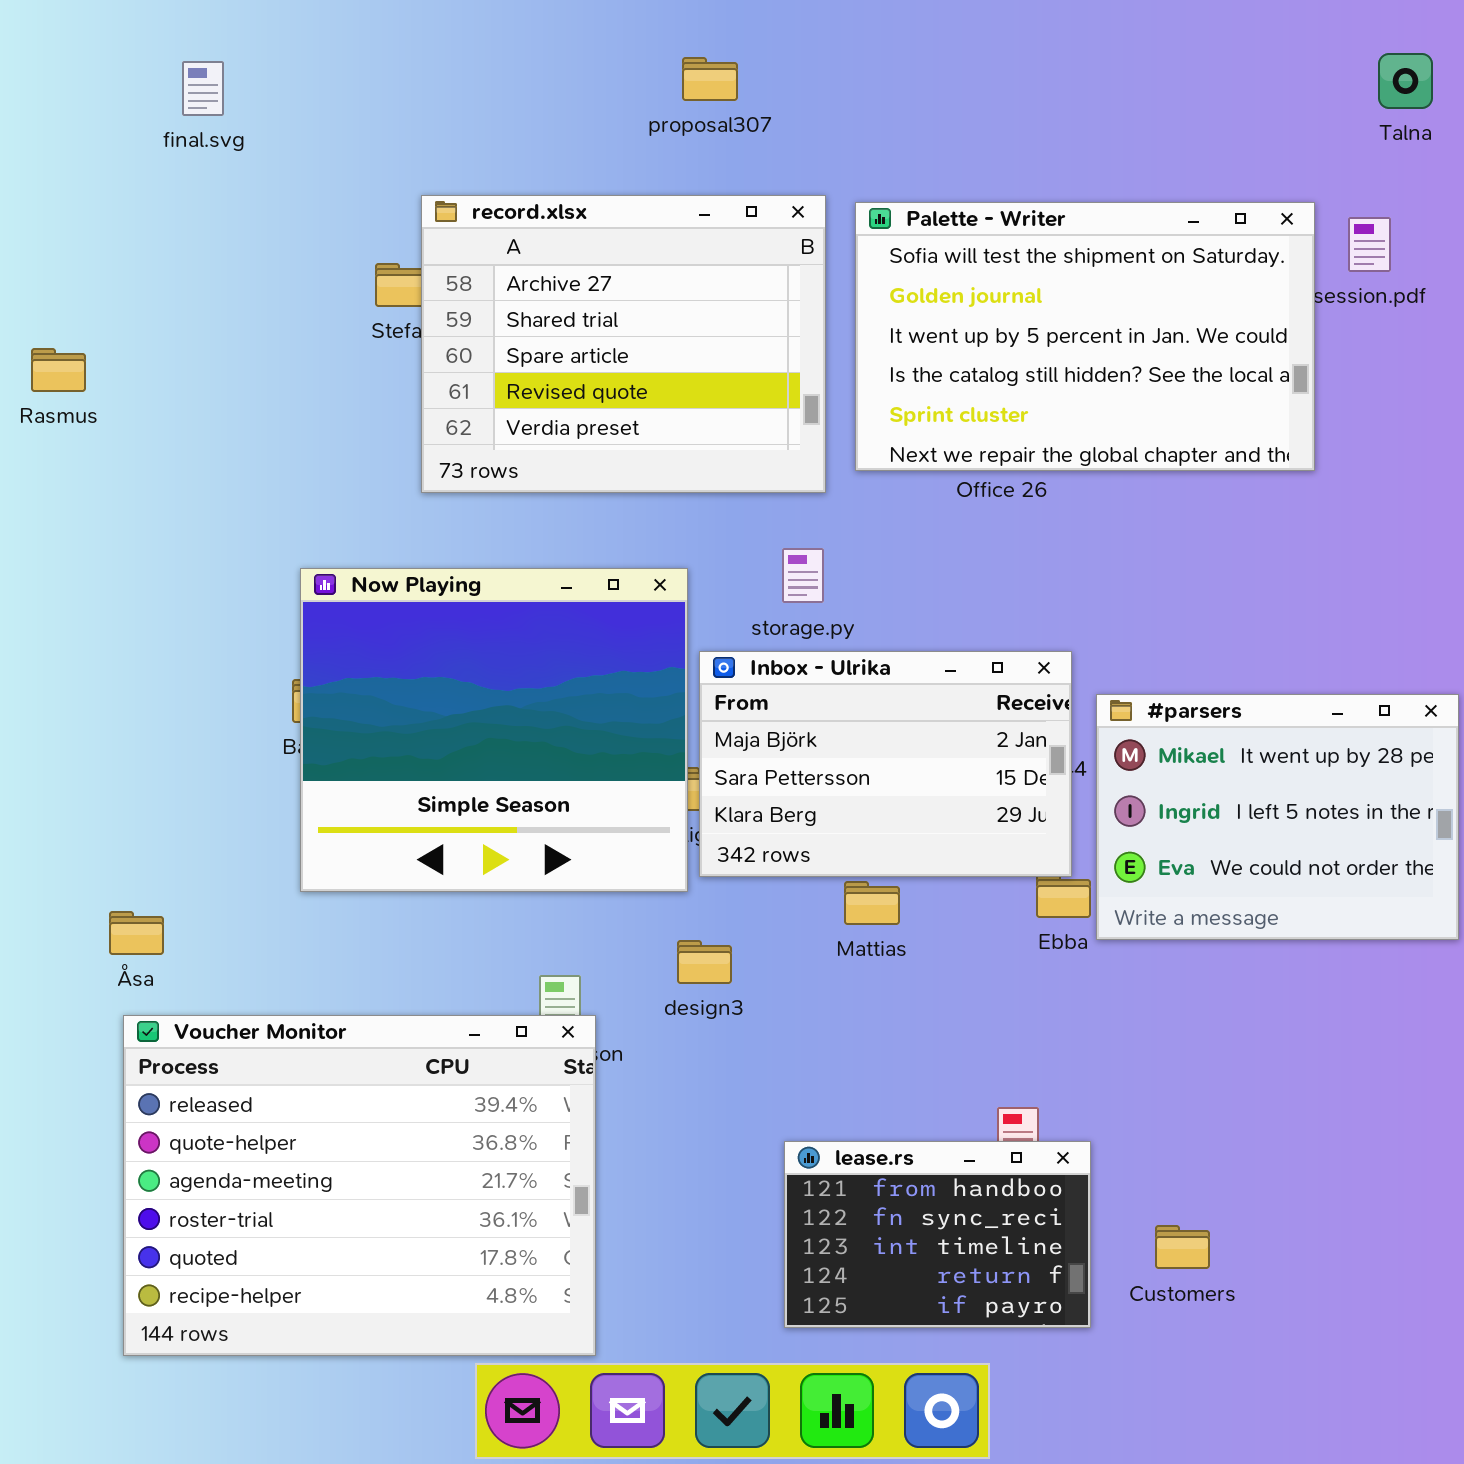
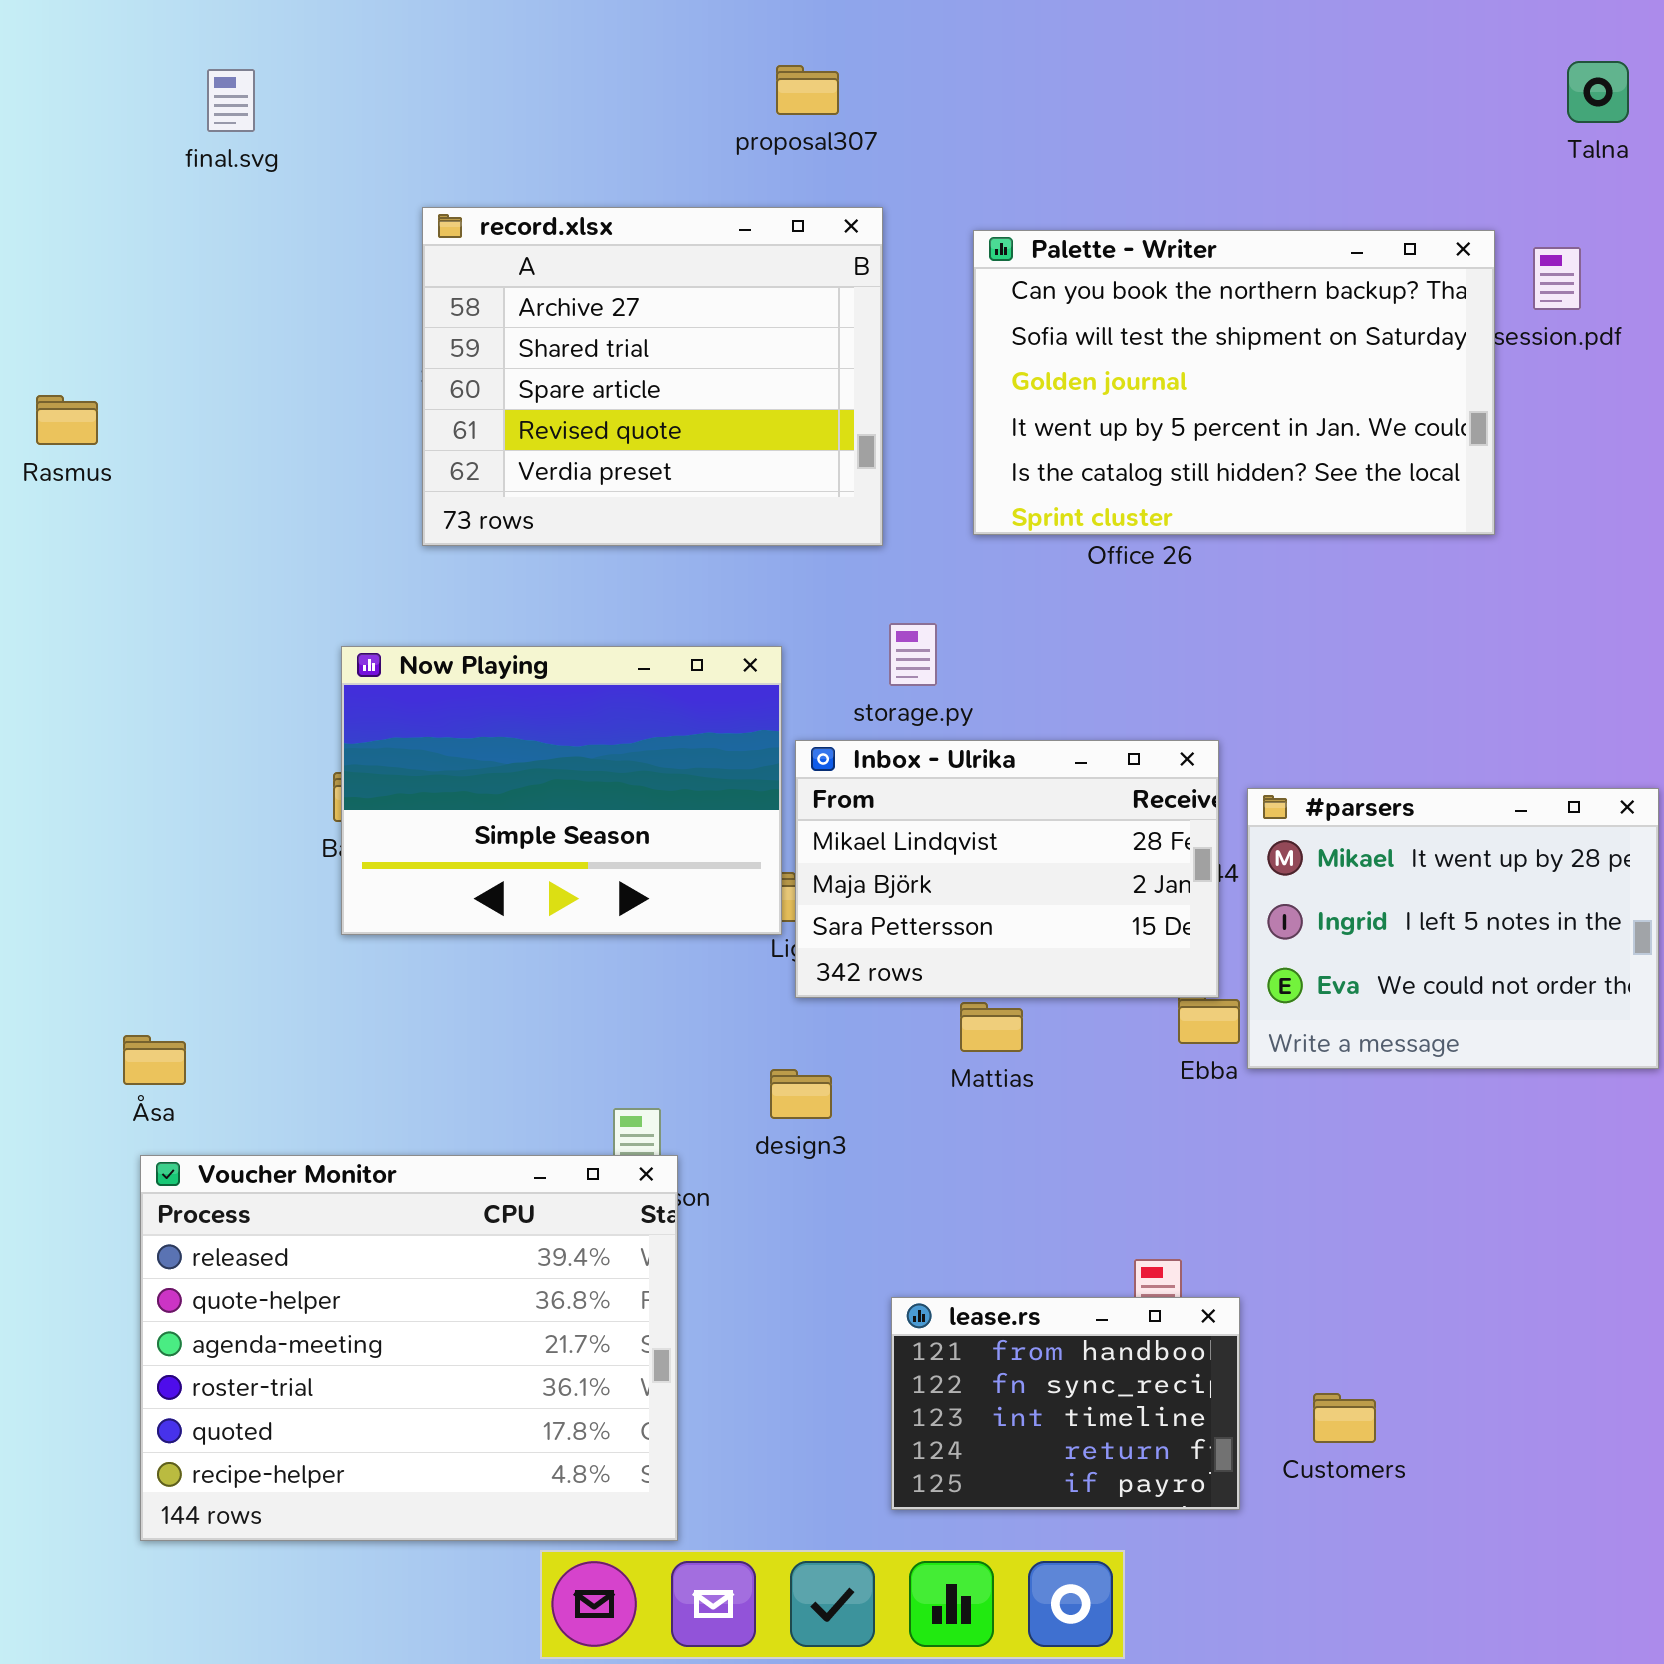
record.xlsx: [421,195,826,493] -> [422,207,883,546], moved
Palette - Writer: [855,202,1315,471] -> [973,230,1495,535], scrolled up 1 row
Now Playing: [300,568,688,892] -> [341,646,782,935], resized
Inbox - Ulrika: [699,651,1072,877] -> [795,740,1219,998], scrolled up 1 row

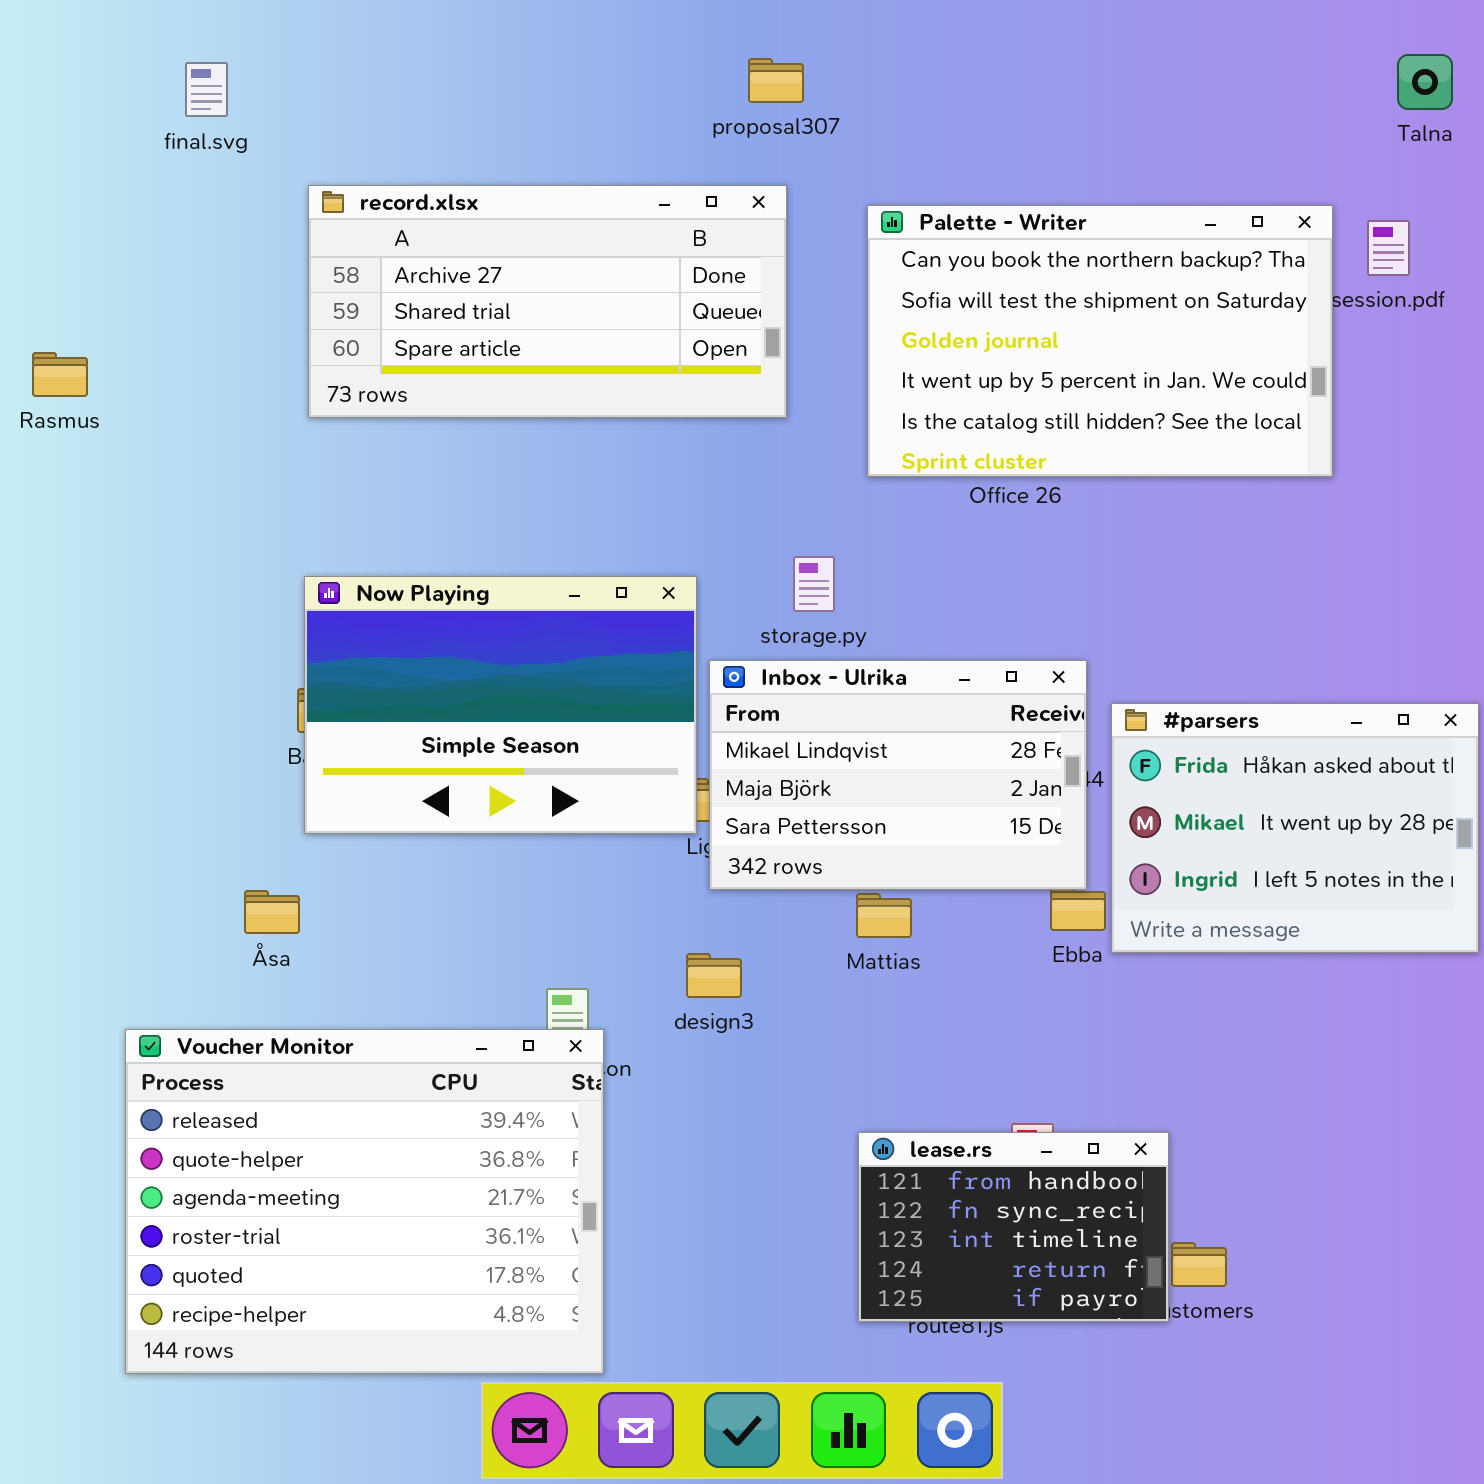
proposal307: [776,65,839,115] -> [748,58,804,103], moved
record.xlsx: [422,207,883,546] -> [308,185,787,418], resized
#parsers: [1247,788,1659,1069] -> [1111,703,1479,953], scrolled up 1 row
Åsa: [123,1035,186,1085] -> [244,890,300,934], moved
lease.rs: [891,1297,1240,1510] -> [858,1132,1169,1322], moved

